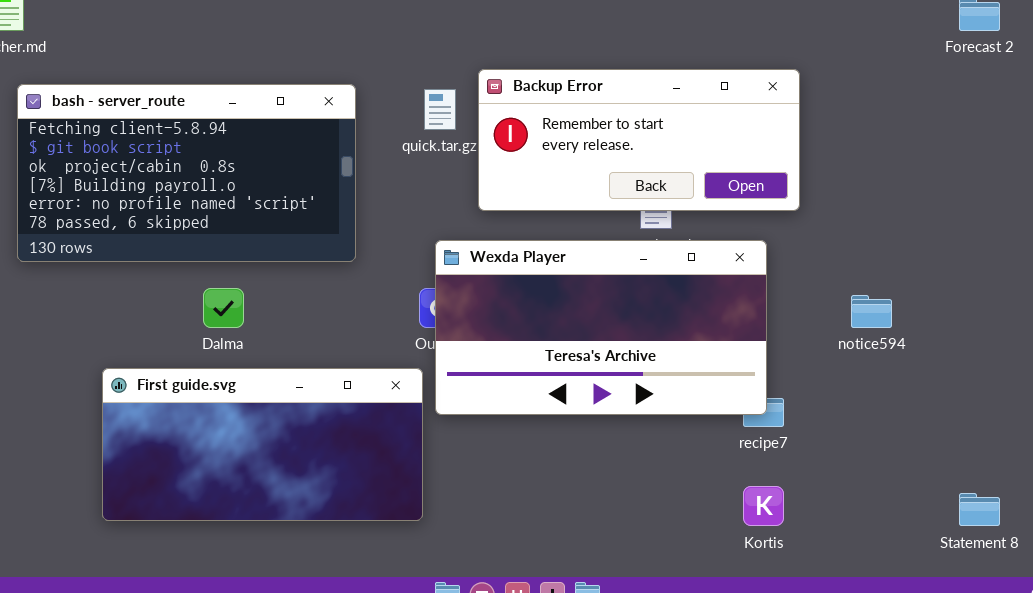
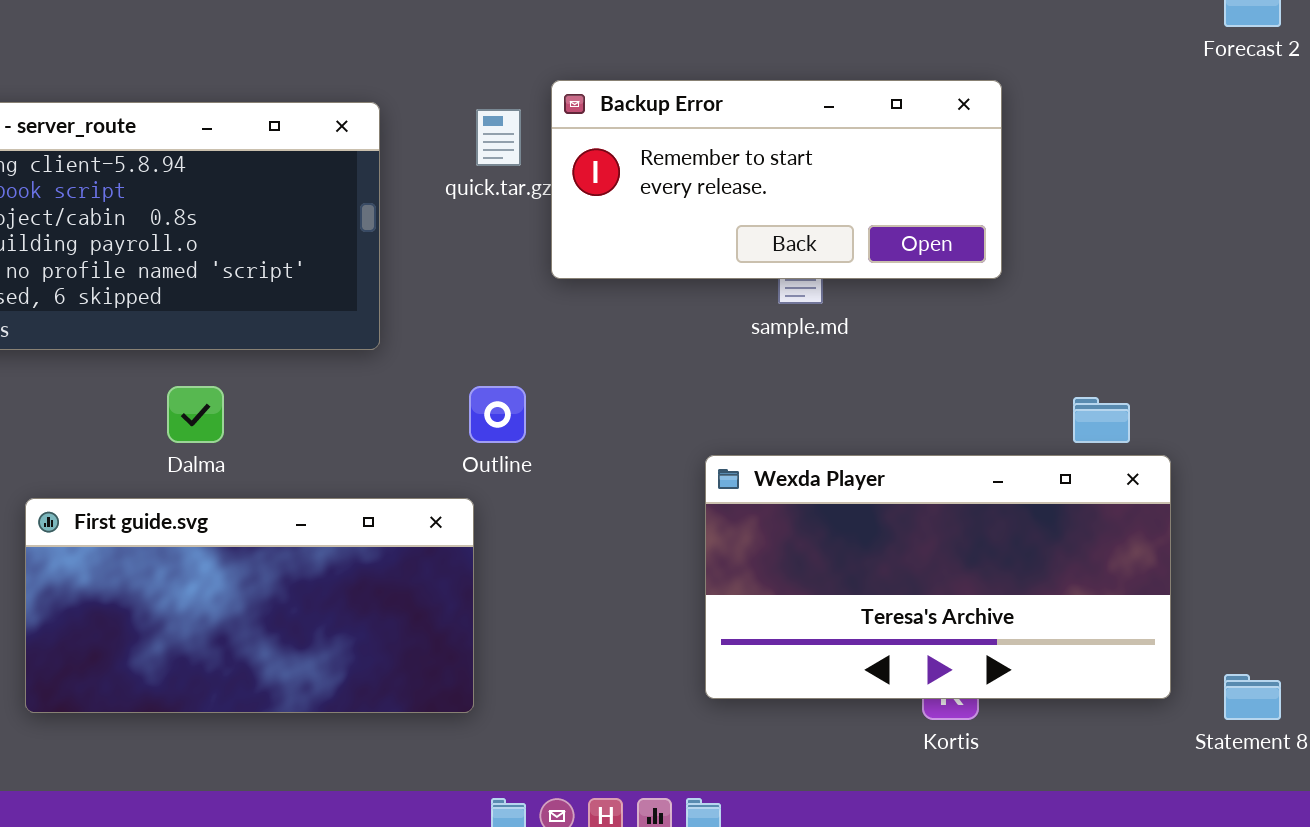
Wexda Player: [435,240,767,415] -> [705,455,1171,699], moved

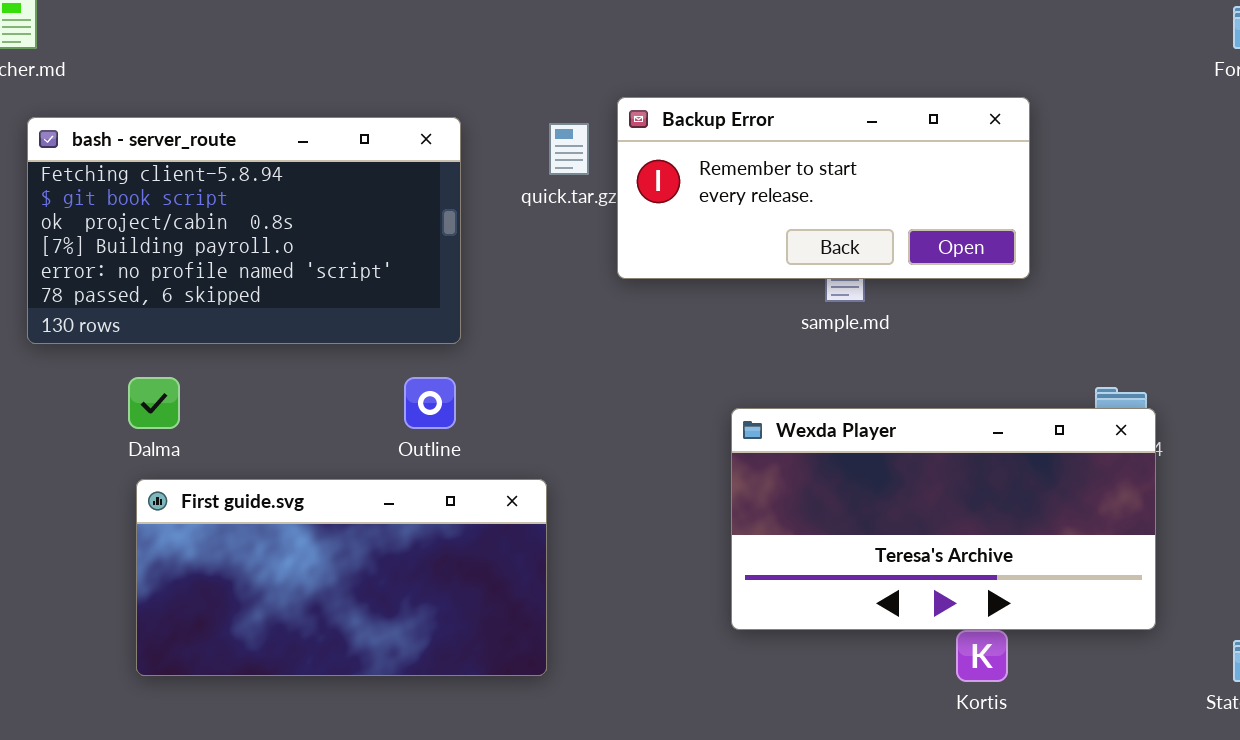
Dalma: [167,386,224,443] -> [128,377,180,429], moved
Outline: [469,386,526,443] -> [404,377,456,429], moved
Wexda Player: [705,455,1171,699] -> [731,408,1156,630], moved

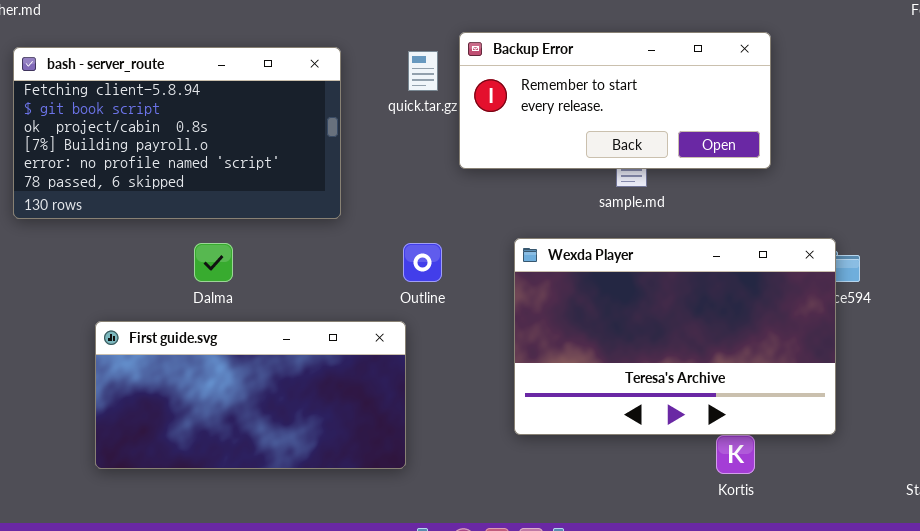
Dalma: [128,377,180,429] -> [194,243,233,282], moved
Outline: [404,377,456,429] -> [403,243,442,282], moved
Wexda Player: [731,408,1156,630] -> [514,238,836,435], moved, resized

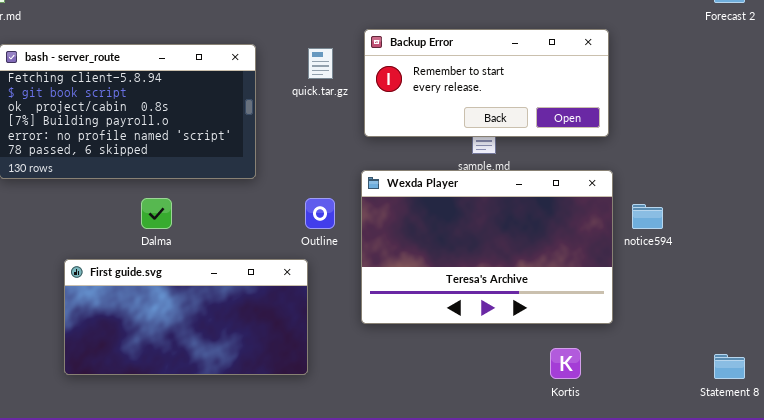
Backup Error: [459,32,771,169] -> [364,29,609,137], moved
Wexda Player: [514,238,836,435] -> [361,170,613,324], moved

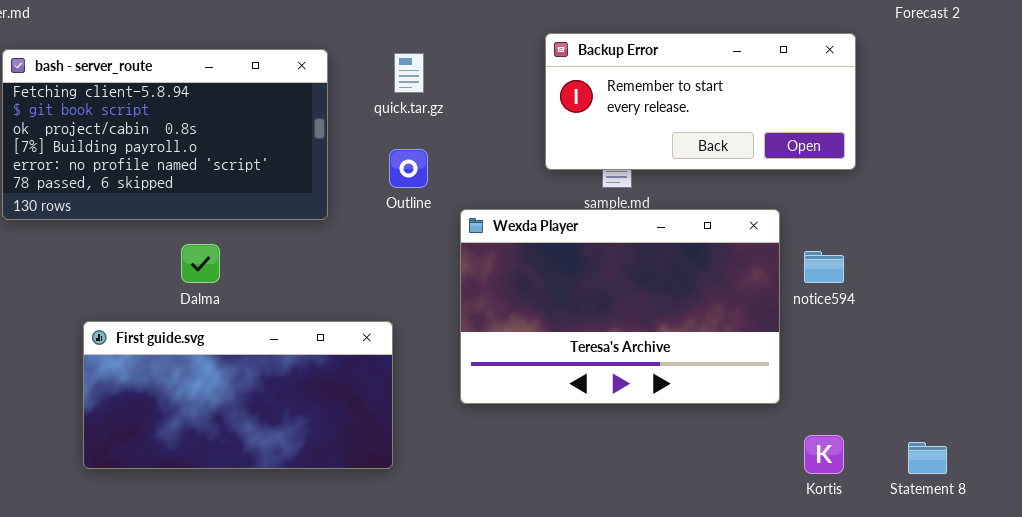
Backup Error: [364,29,609,137] -> [545,33,856,170], moved
Outline: [305,198,335,229] -> [389,149,428,188], moved
Kortis: [550,348,581,379] -> [804,435,844,474], moved

